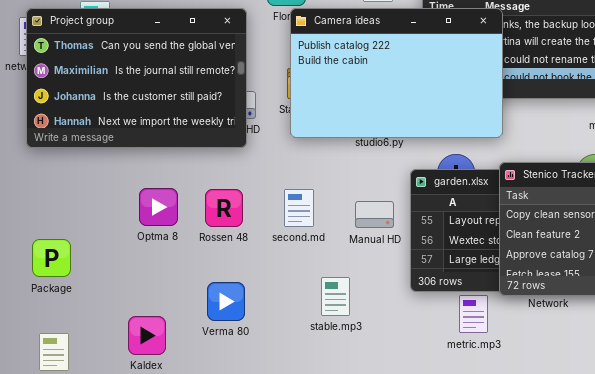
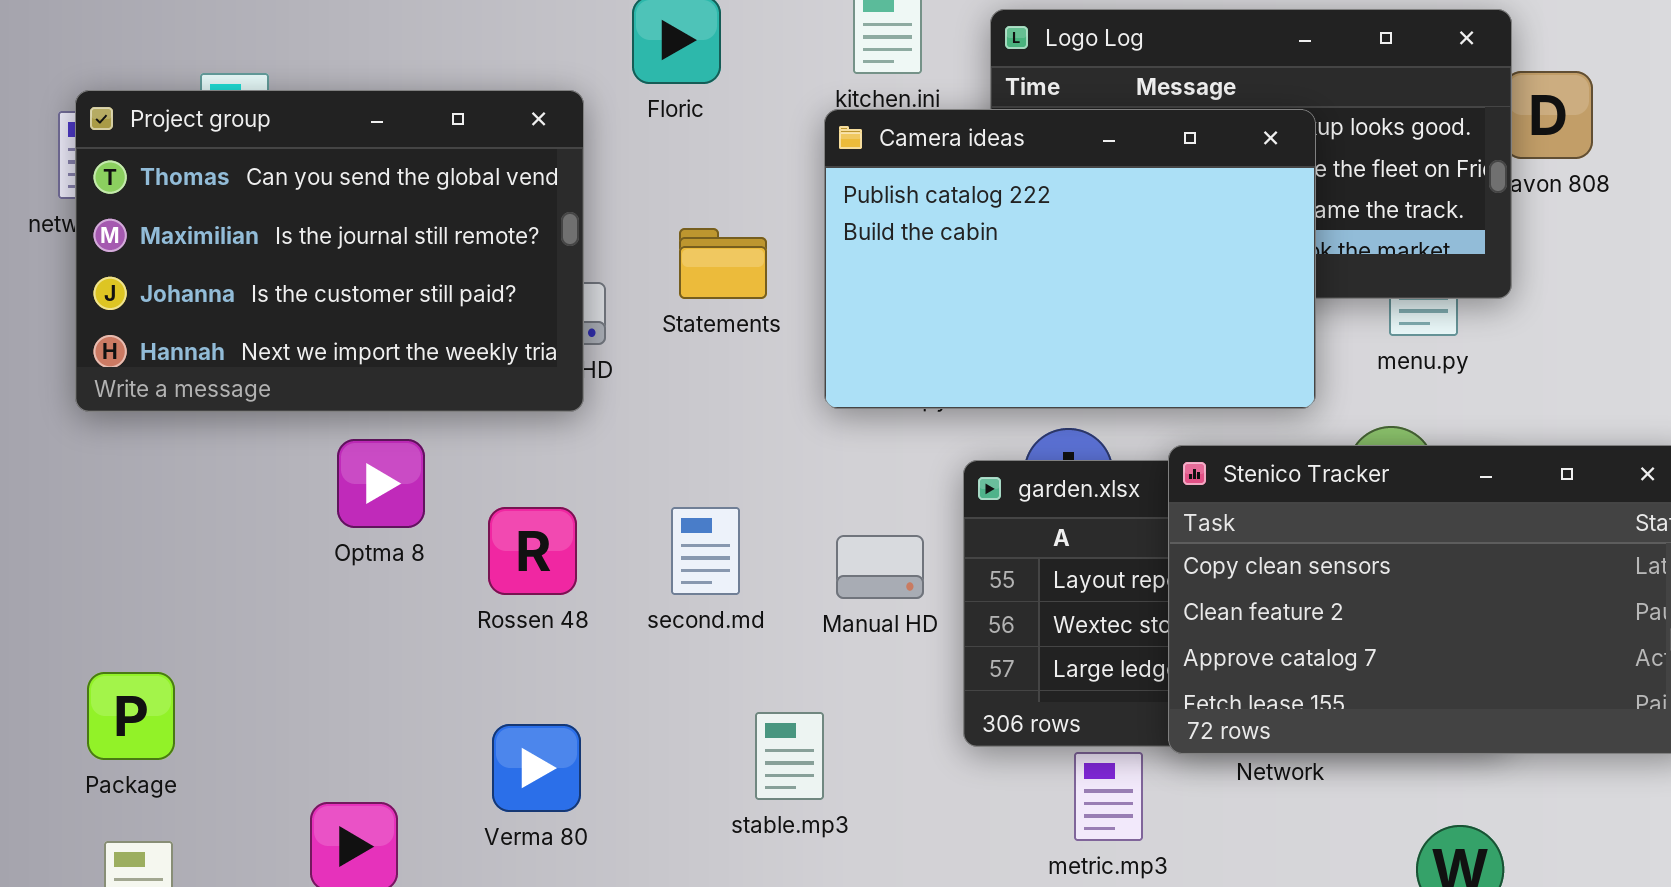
Camera ideas: [290,8,503,138] -> [824,109,1316,409], moved
Optma 8: [139,188,178,226] -> [337,439,425,528], moved
Package: [32,239,71,277] -> [87,672,175,760], moved

